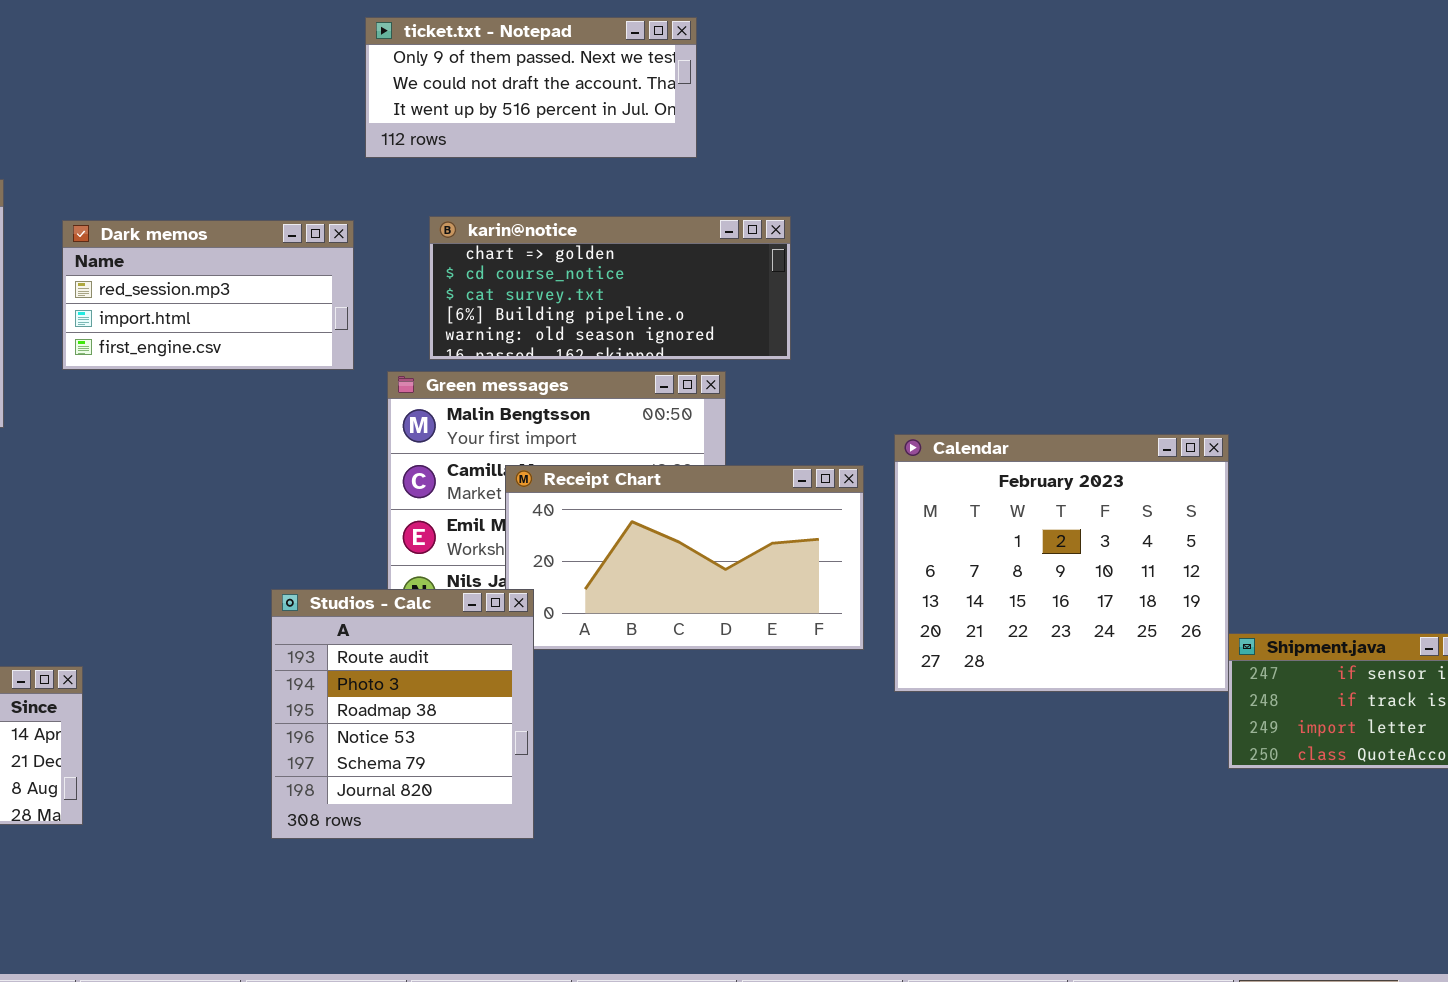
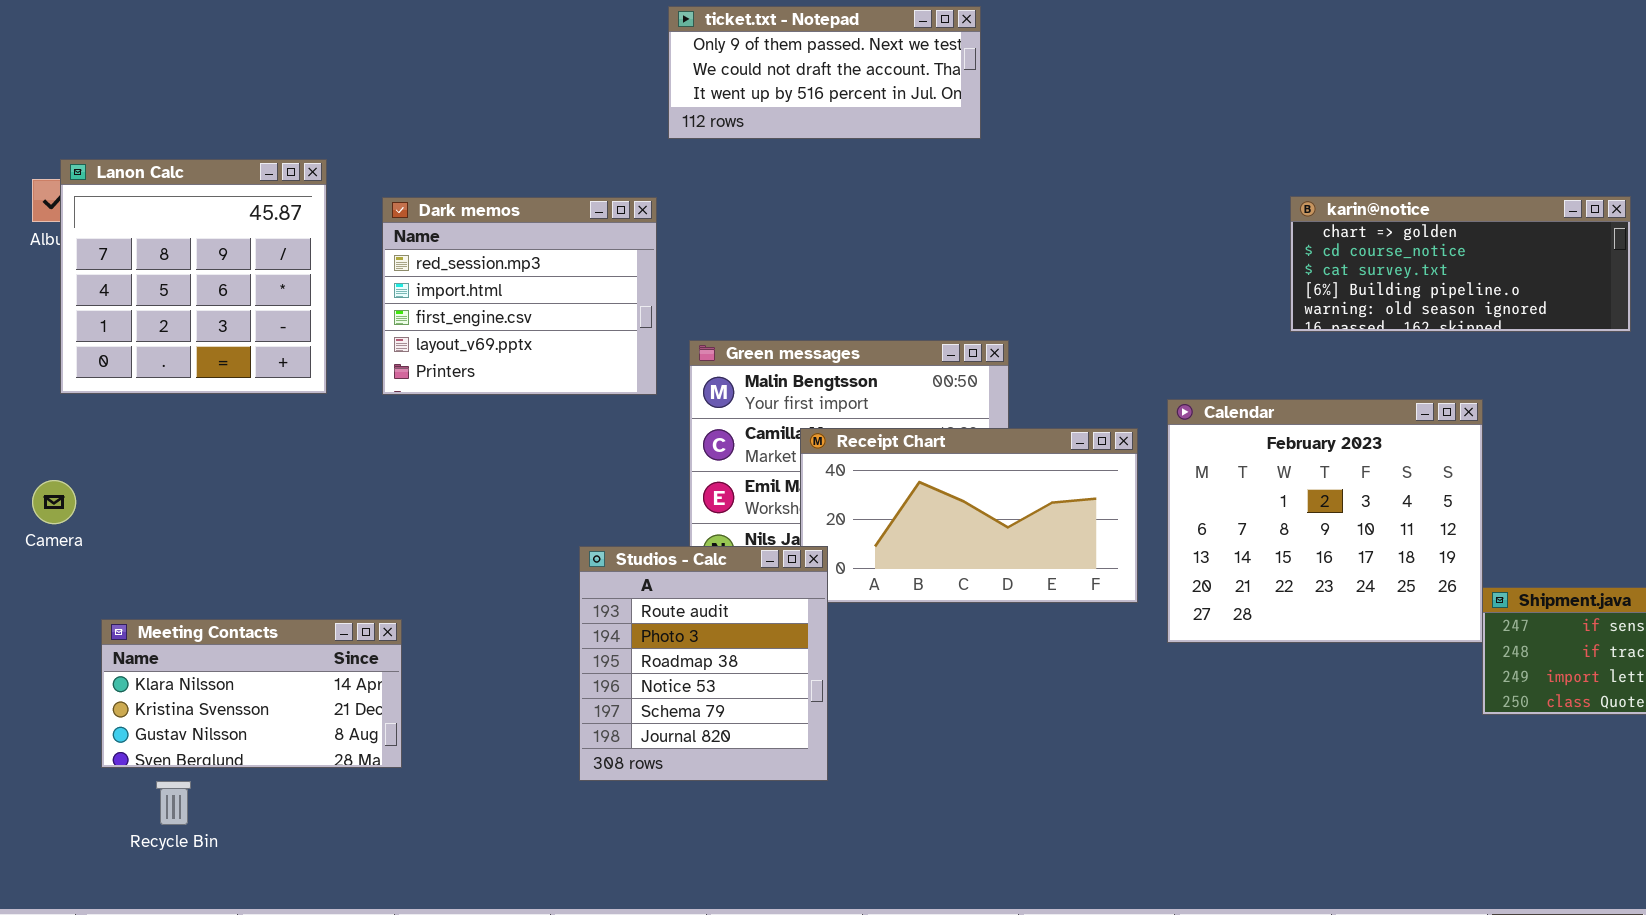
karin@notice: [429,216,791,360] -> [1290,196,1631,332], moved
Dark memos: [62,220,354,370] -> [382,197,657,395], resized

